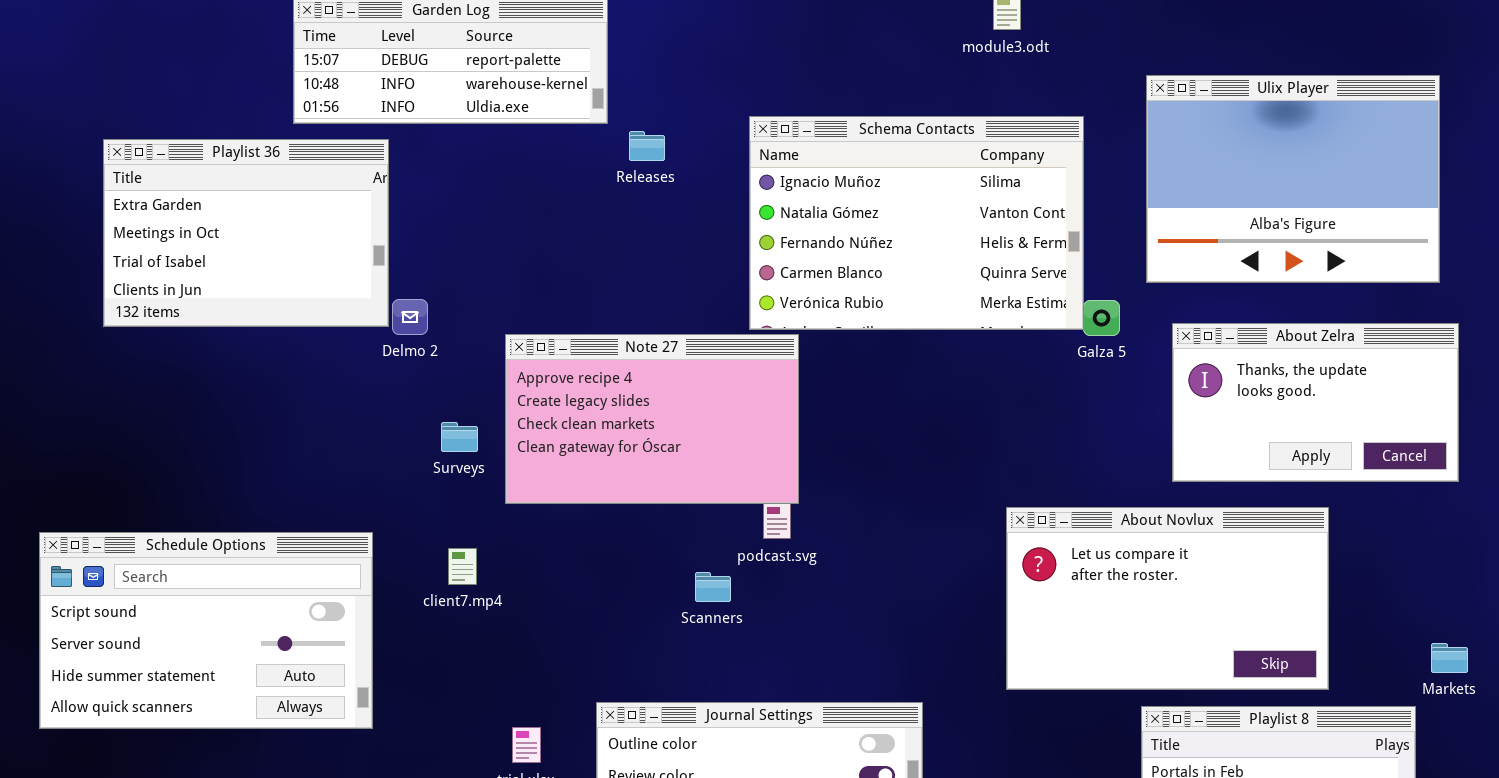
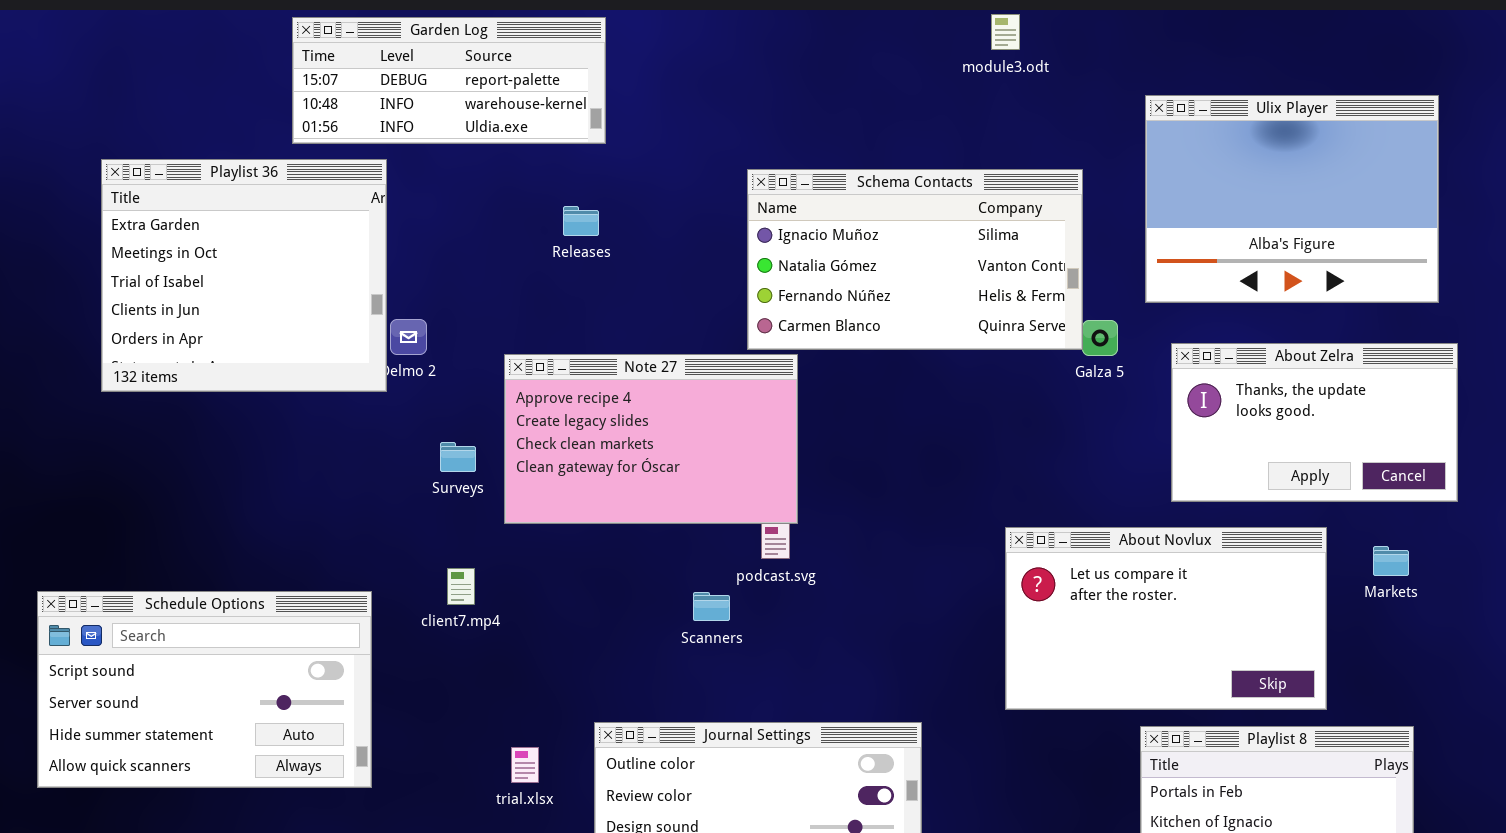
Schema Contacts: [749,116,1084,330] -> [747,169,1083,350], resized
Releases: [629,131,665,161] -> [563,206,599,236], moved
Playlist 36: [103,139,389,327] -> [101,159,387,392], resized
Schedule Options: [39,532,373,729] -> [37,591,372,788], moved
Markets: [1431,643,1468,673] -> [1373,546,1409,576], moved

